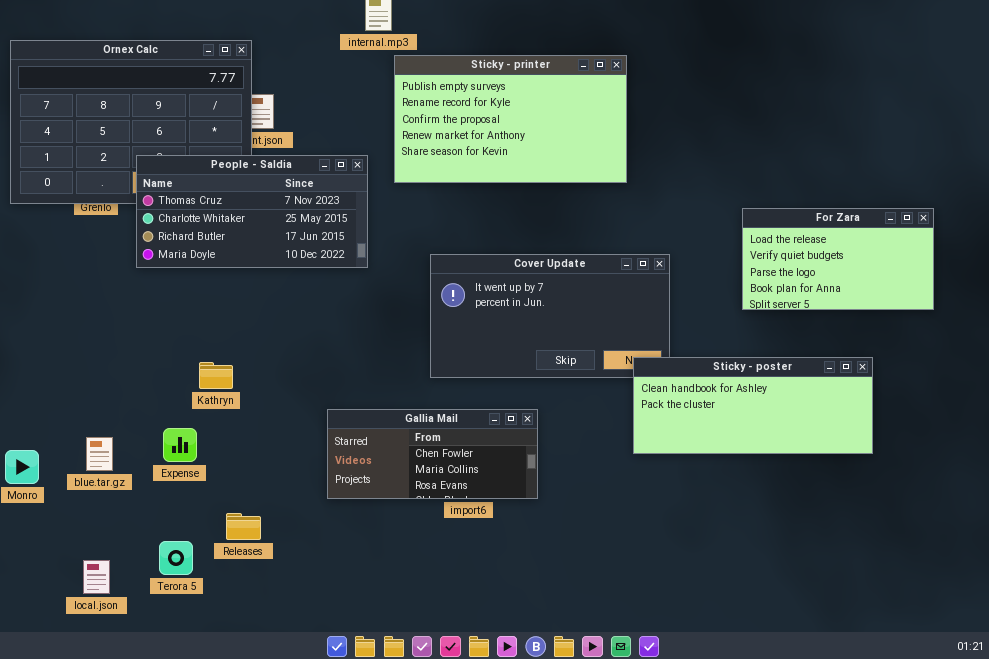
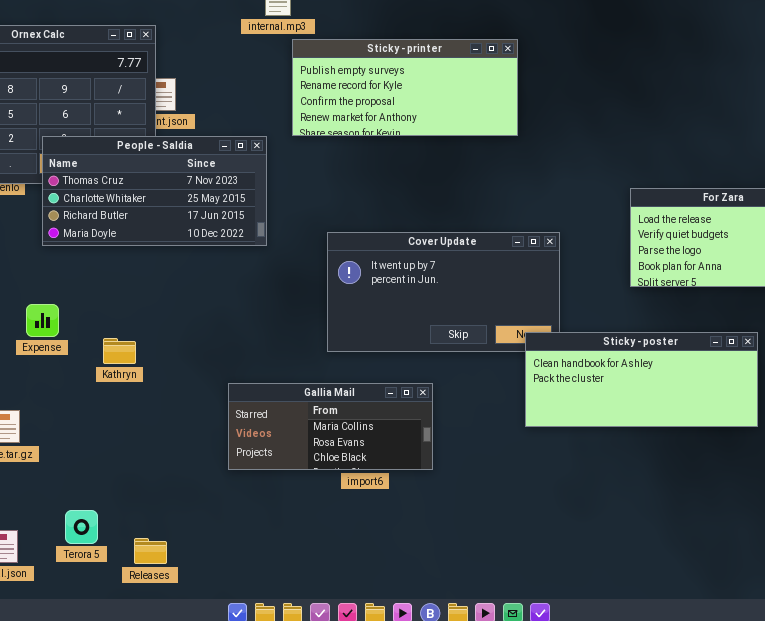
Sticky - printer: [394,55,627,183] -> [292,39,518,136], resized
Gallia Mail: [327,409,538,499] -> [228,383,433,470], scrolled down 1 row
Expense: [163,428,197,462] -> [26,304,59,337], moved
Releases: [226,513,261,540] -> [134,538,167,564], moved

